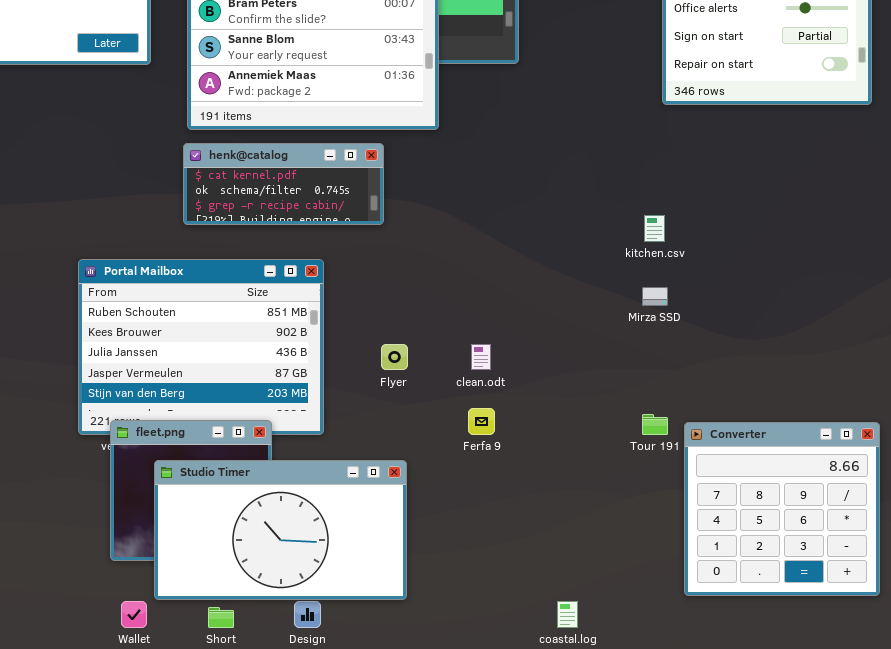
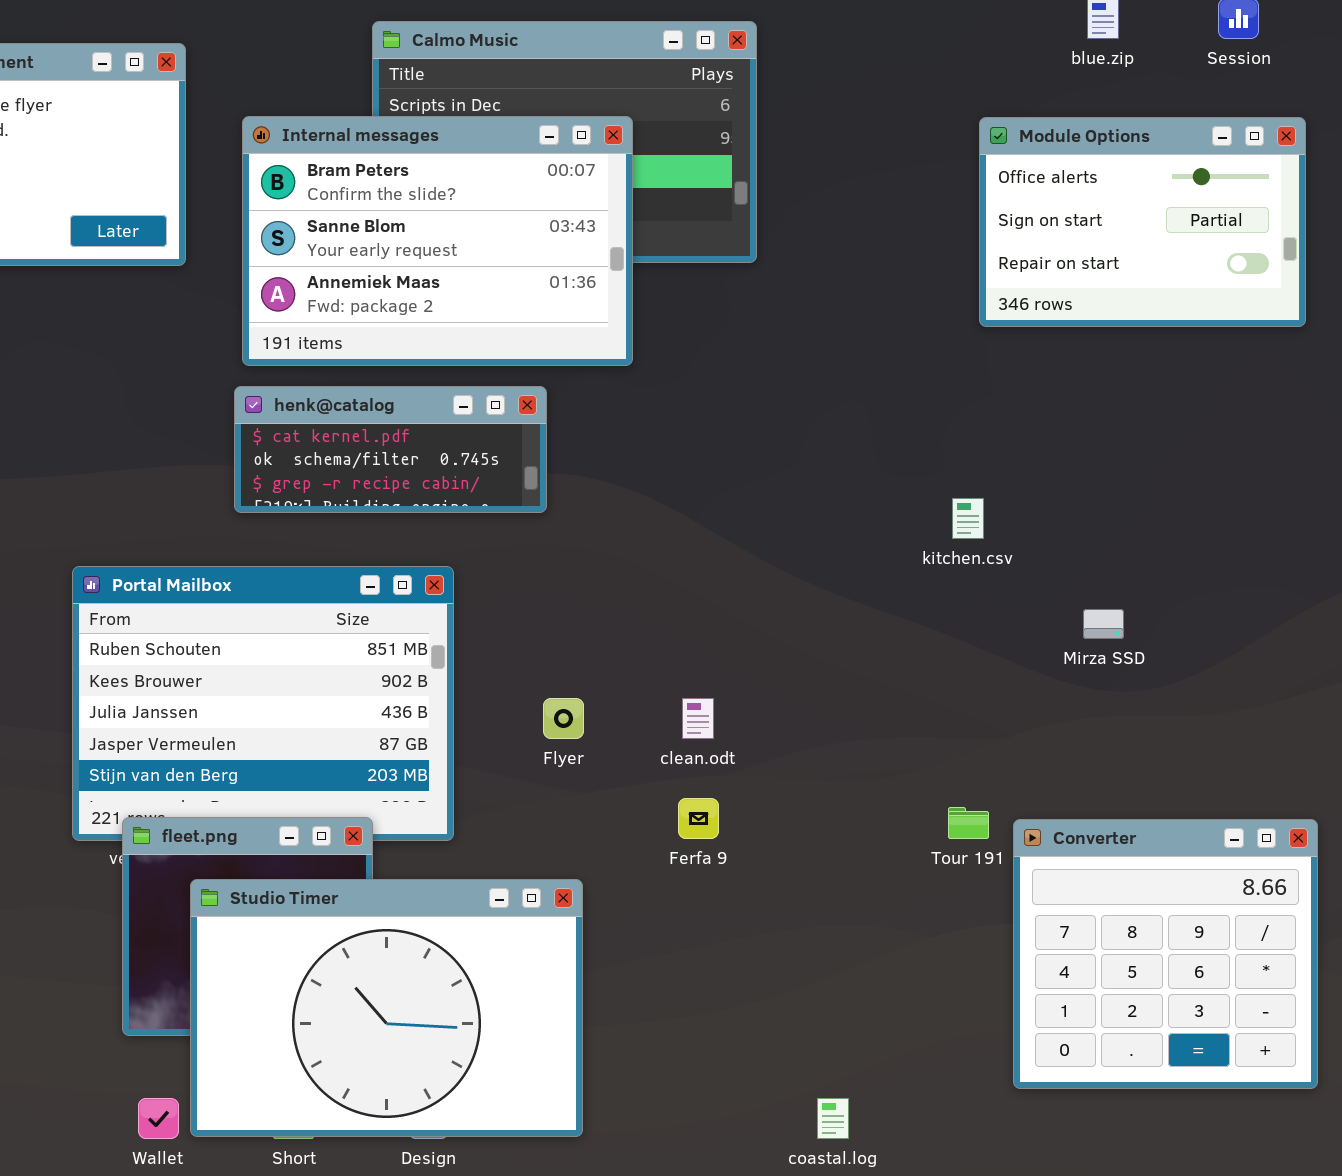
Mirza SSD: [642,287,668,306] -> [1083,609,1124,639], moved
Studio Timer: [154,460,407,600] -> [190,879,583,1137], resized

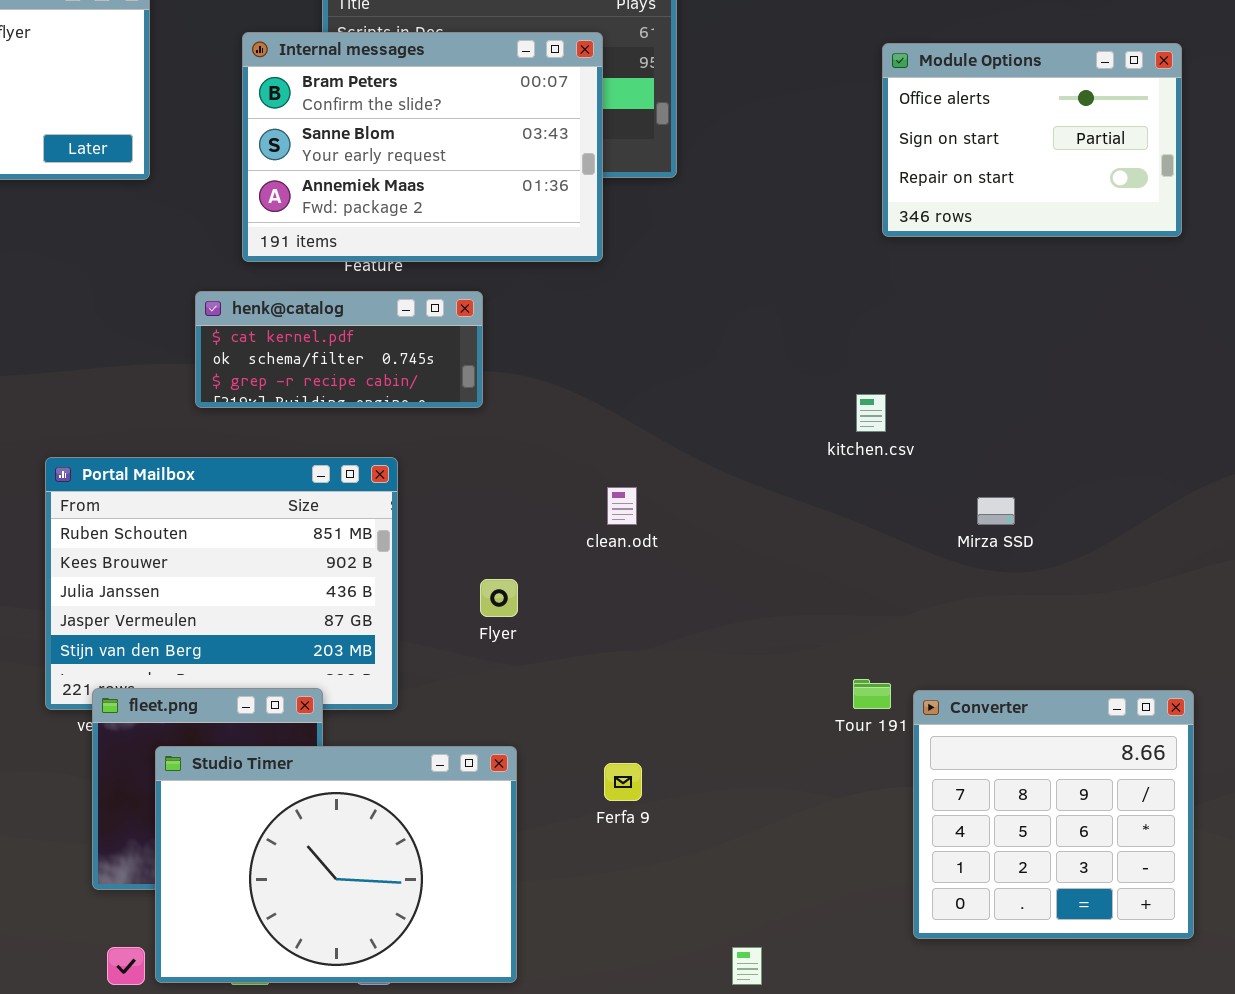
Internal messages: [242,116,633,366] -> [242,32,603,262], moved
clean.odt: [682,698,714,739] -> [607,487,637,525], moved
Ferfa 9: [678,798,719,839] -> [604,763,642,801], moved

